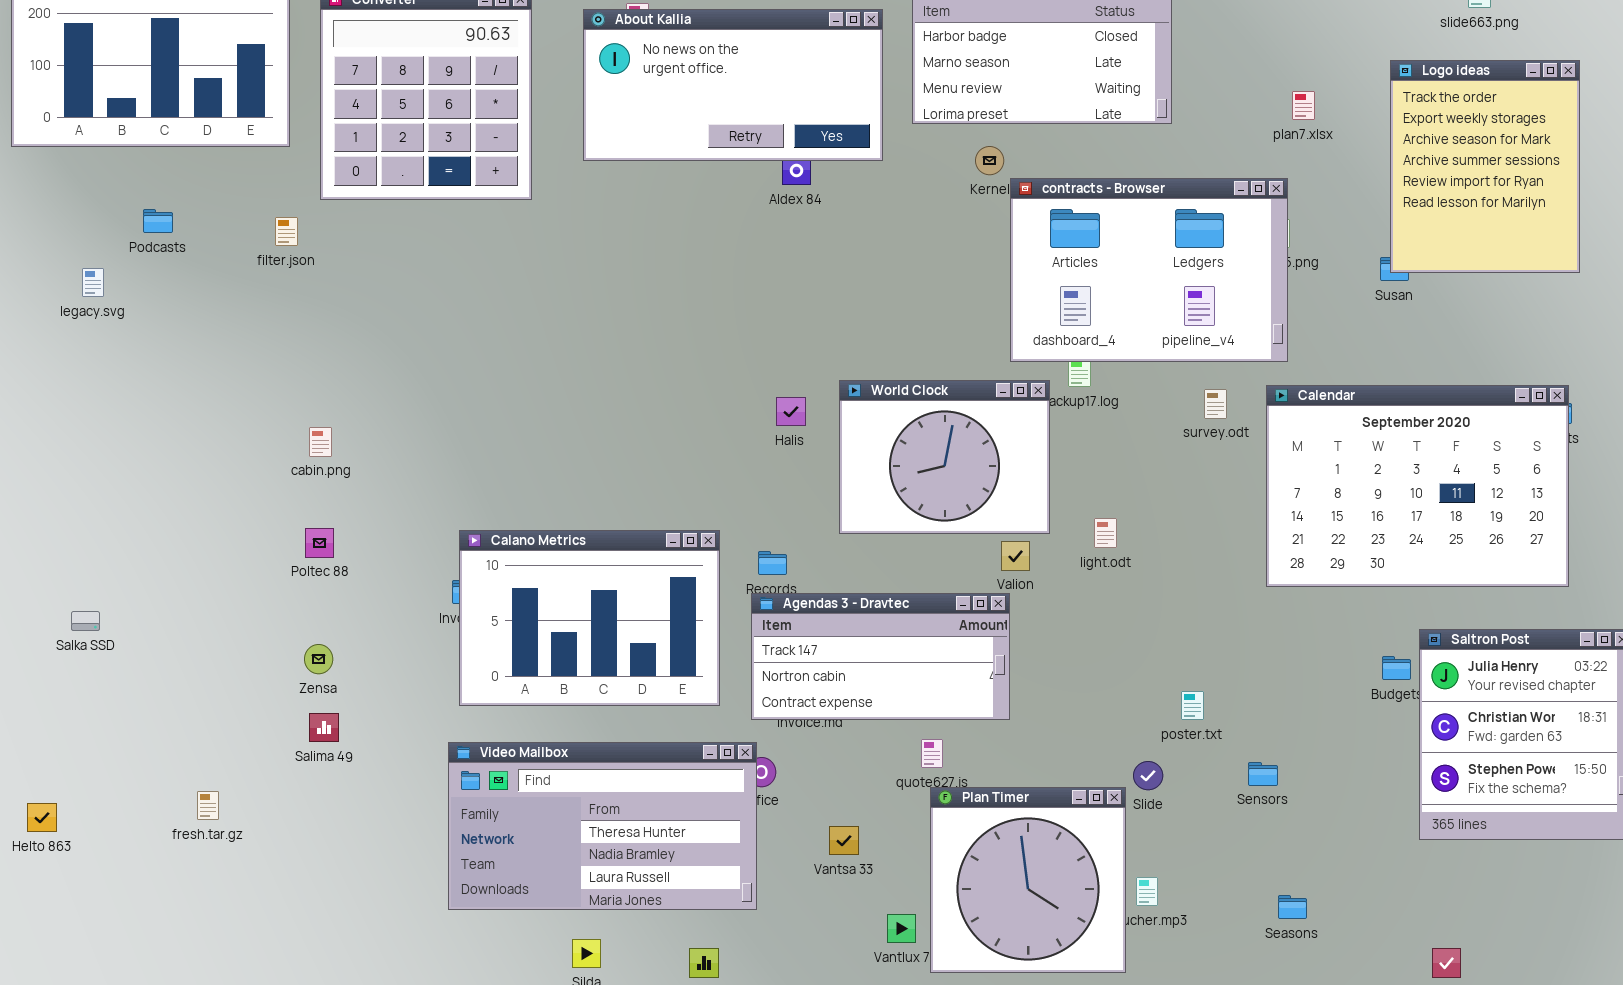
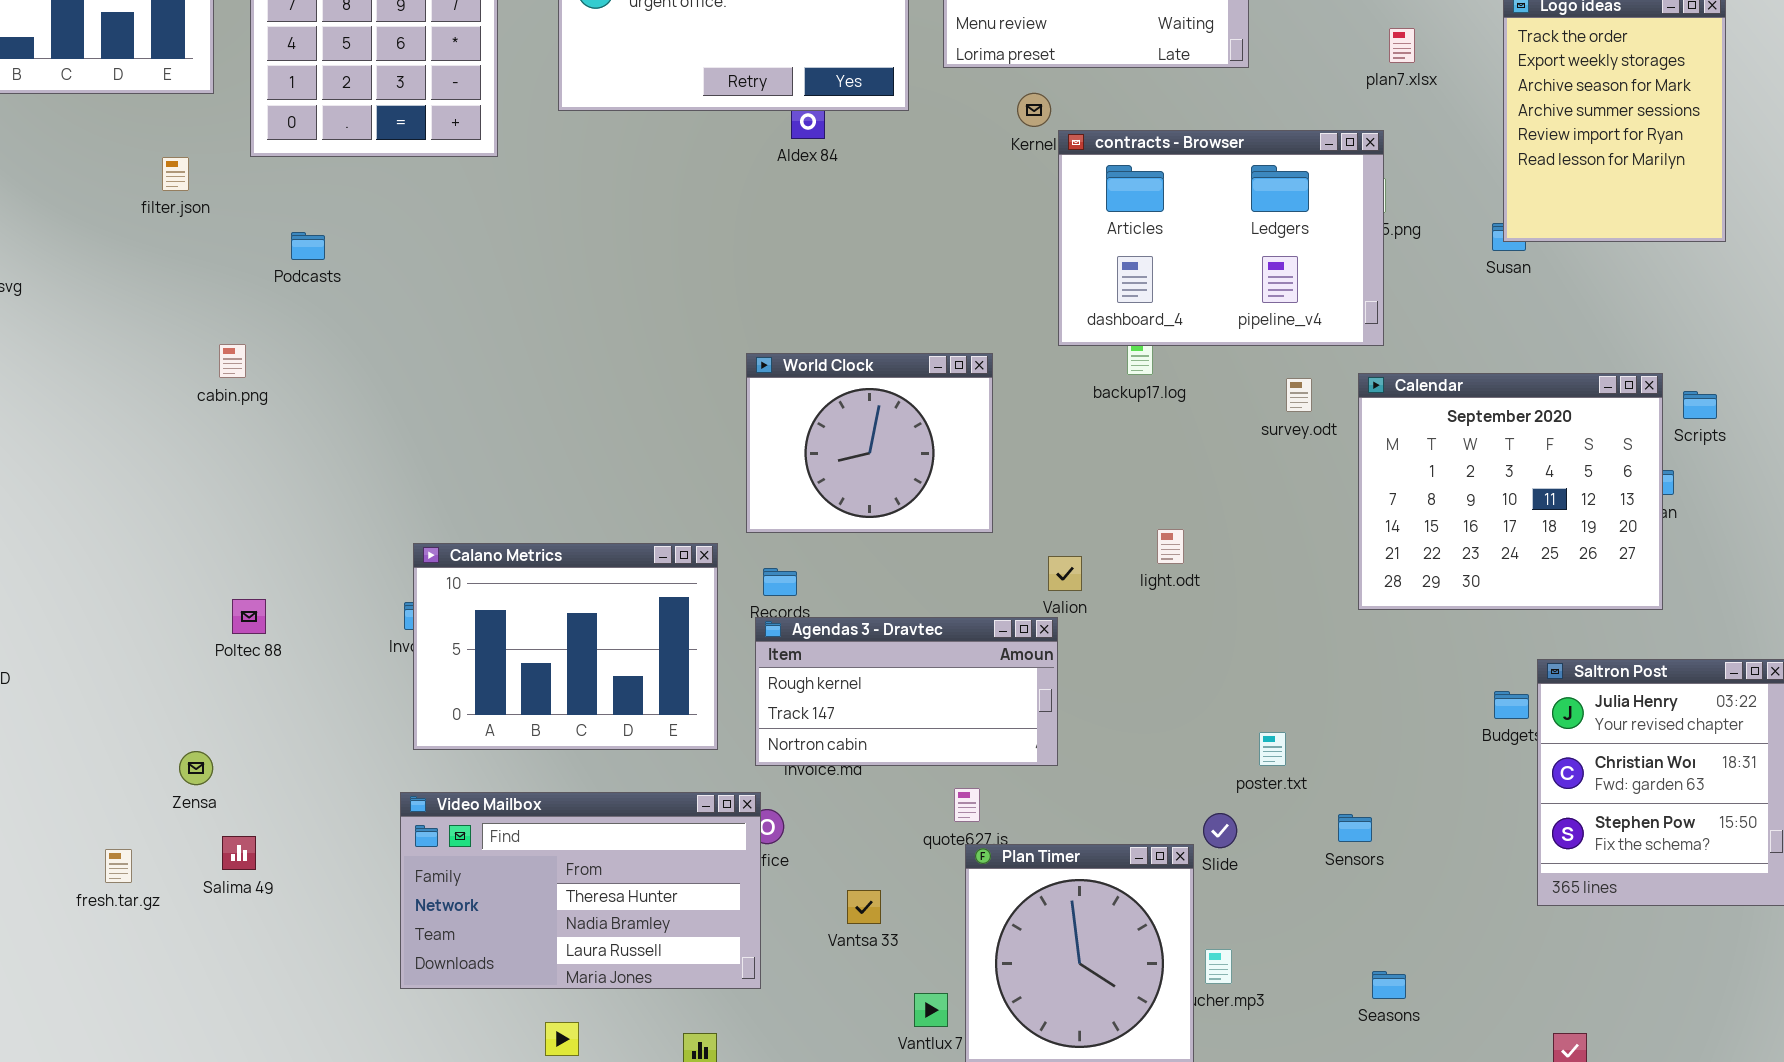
Podcasts: [143,209,173,233] -> [291,232,325,260], moved
filter.json: [275,217,298,246] -> [162,157,189,191], moved
World Clock: [839,380,1050,534] -> [746,353,993,533], moved
Calendar: [1266,385,1569,587] -> [1358,373,1663,610], resized
cabin.png: [309,427,332,457] -> [219,344,246,378], moved
Poltec 88: [305,528,334,558] -> [232,599,266,634], moved
Agendas 3 - Dravtec: [751,593,1010,720] -> [755,617,1058,766], scrolled up 1 row
Zensa: [304,644,333,674] -> [179,751,213,785], moved
Salima 49: [309,713,339,742] -> [222,836,256,870], moved

